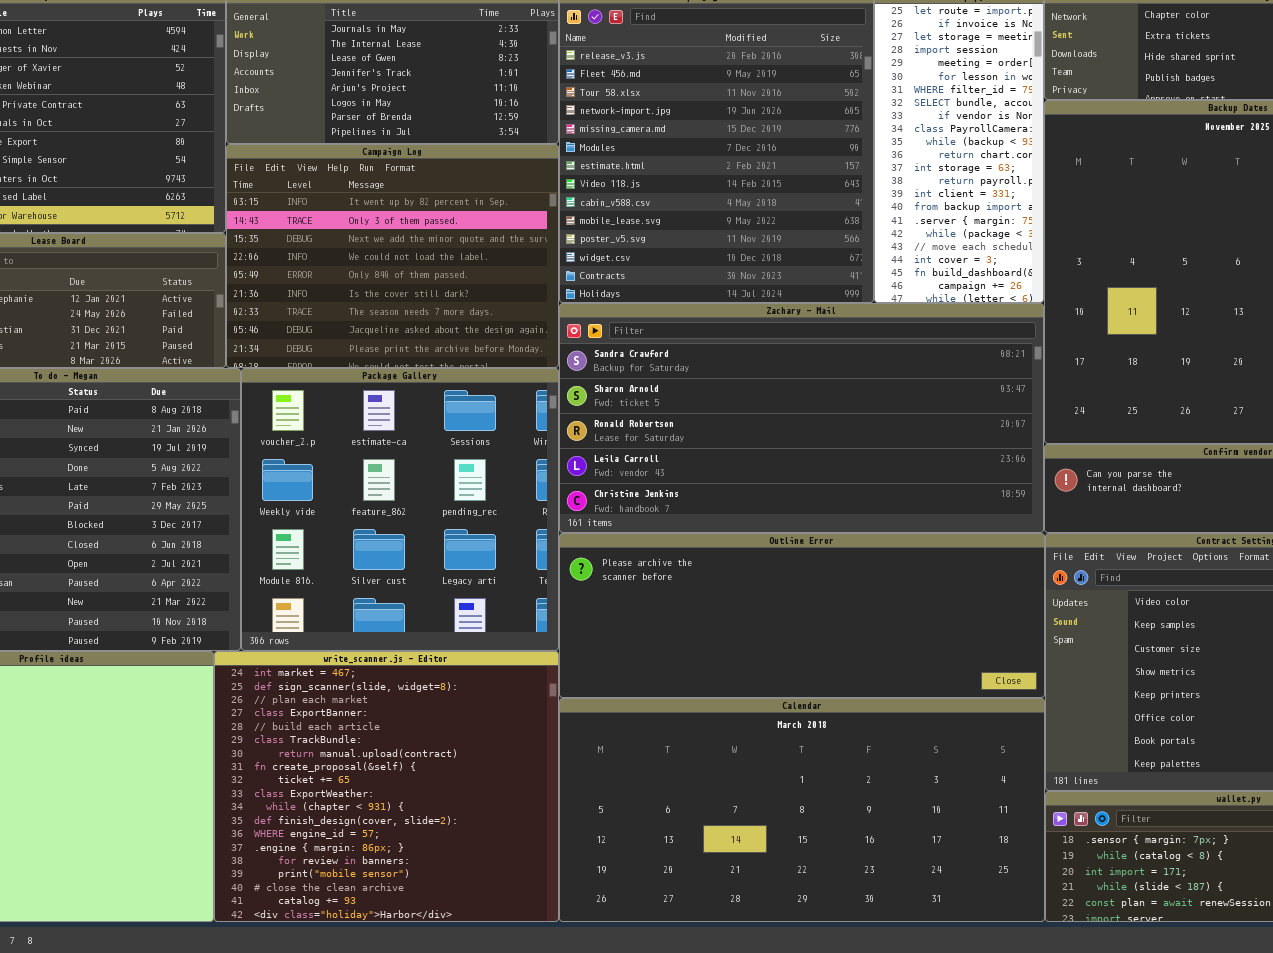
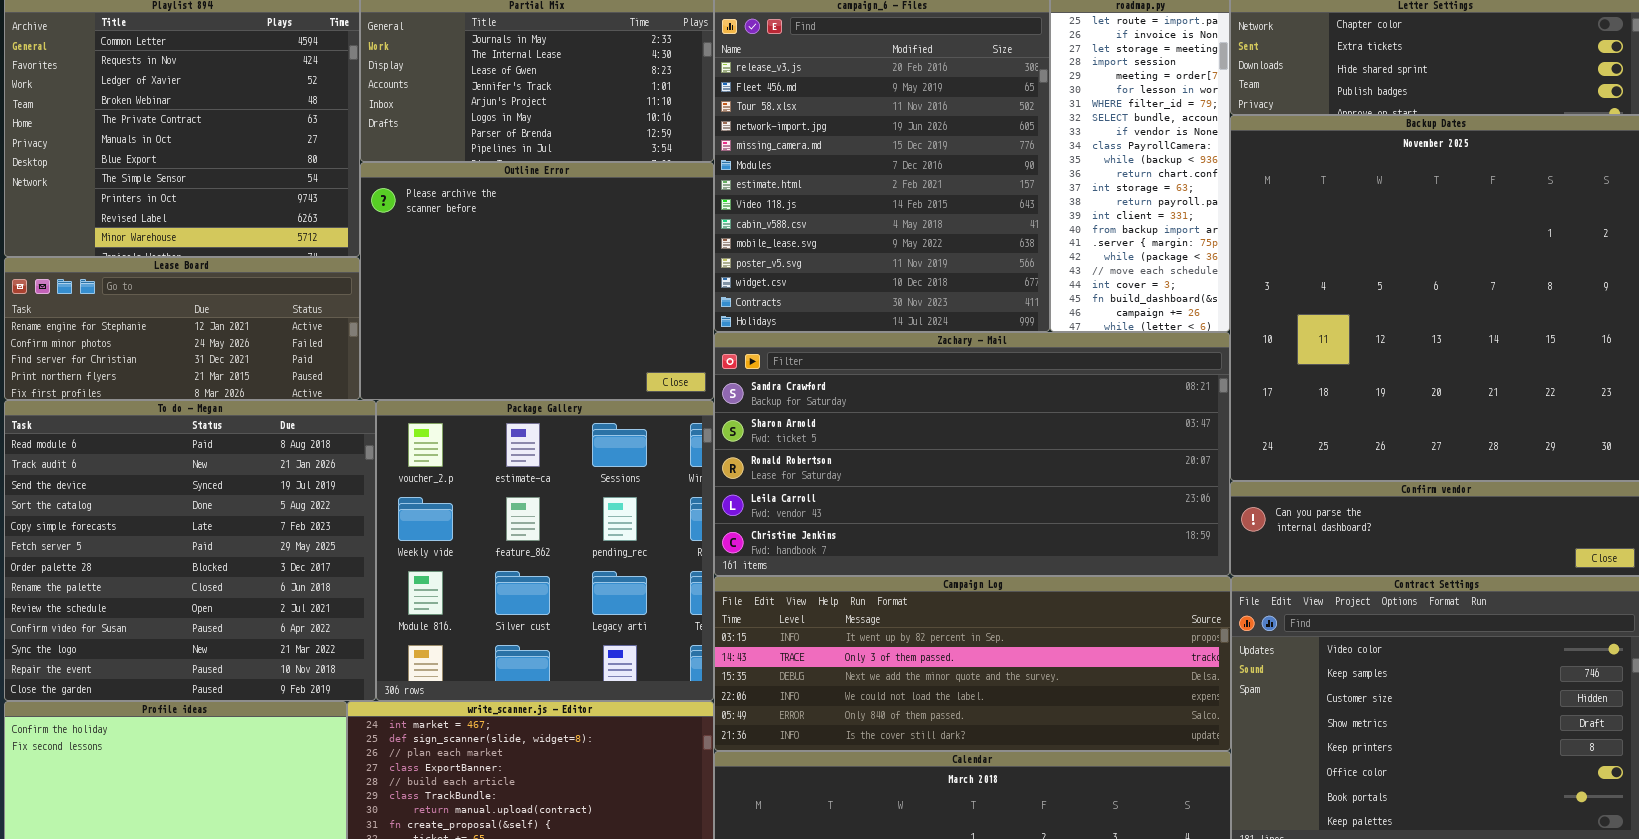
Campaign Log: [226,144,559,368] -> [714,576,1231,751], moved, resized
Outline Error: [559,533,1045,698] -> [360,162,714,400], moved, resized

